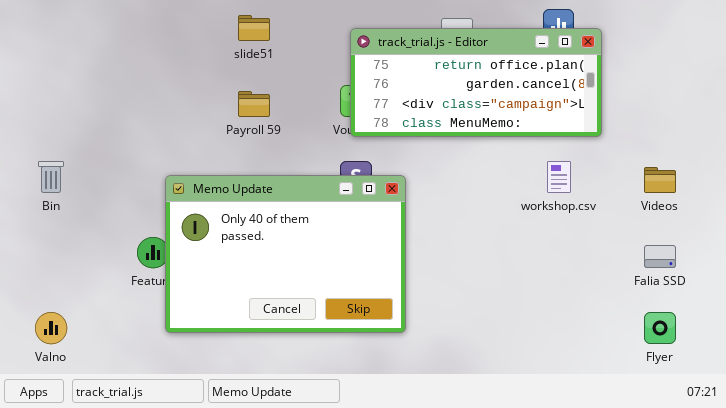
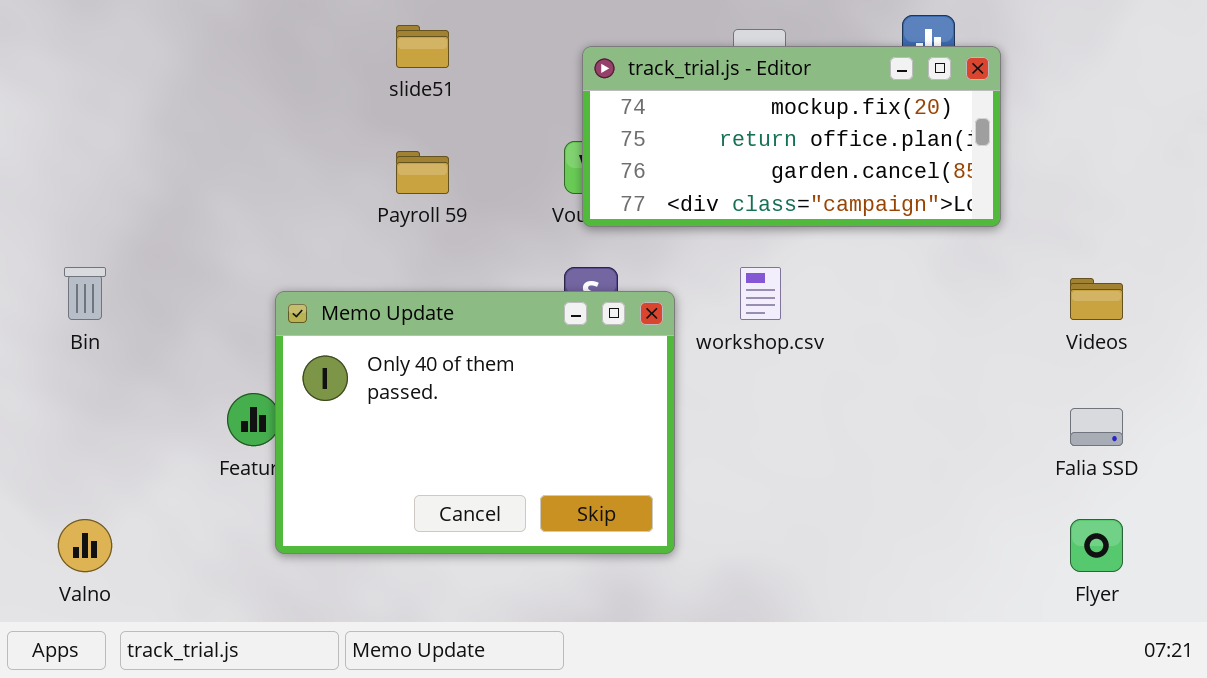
track_trial.js - Editor: [350,28,602,137] -> [582,46,1001,227], scrolled up 1 row
workshop.csv: [547,161,571,193] -> [740,267,781,320], moved

